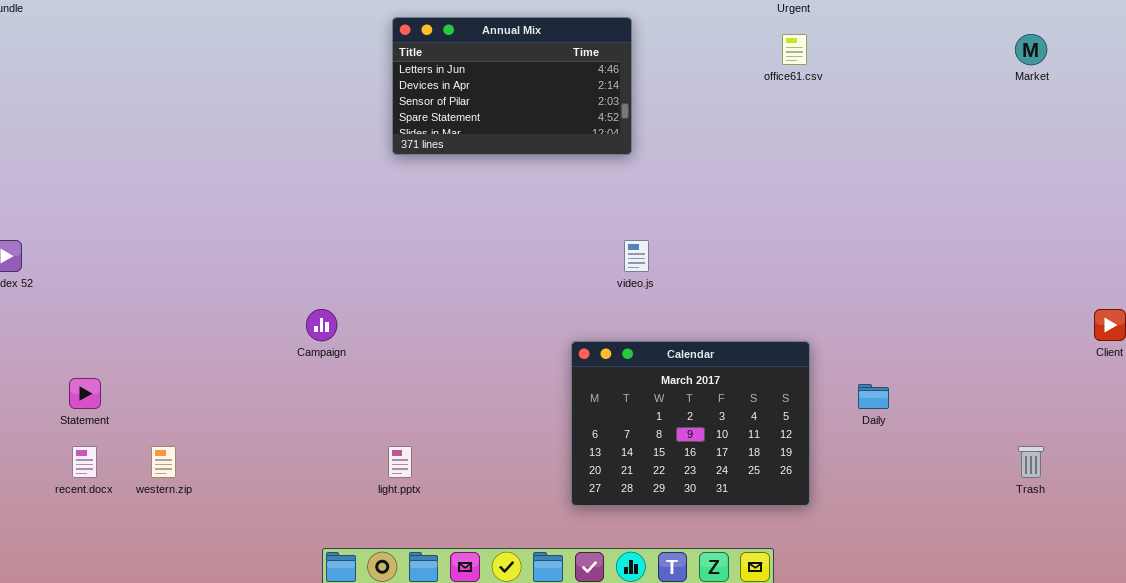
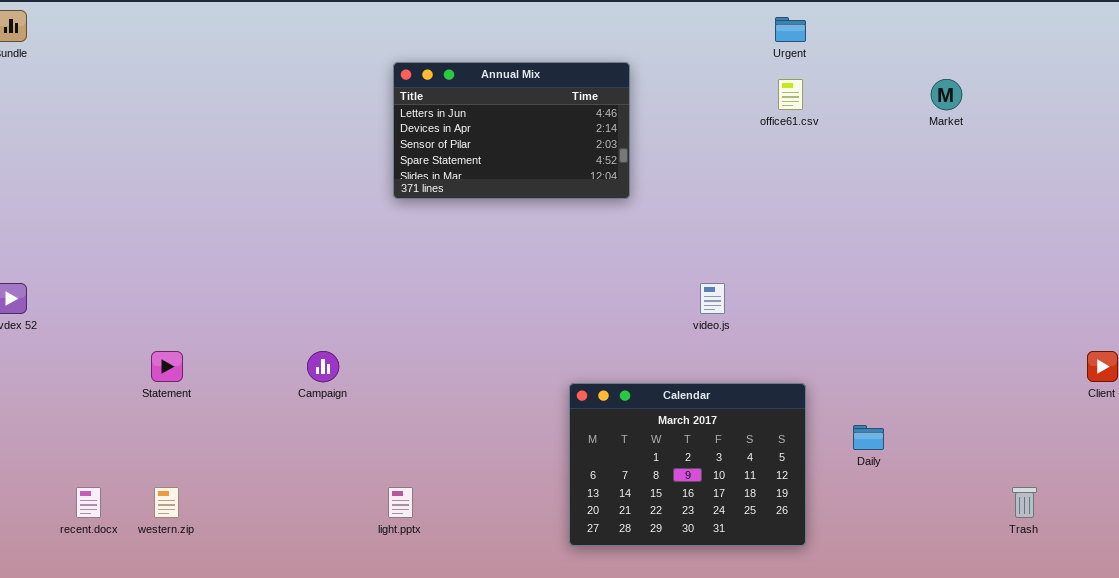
Market: [1015,34,1047,65] -> [931,79,962,110], moved
video.js: [624,240,649,272] -> [700,283,725,314], moved
Statement: [69,378,101,409] -> [151,351,183,382], moved

